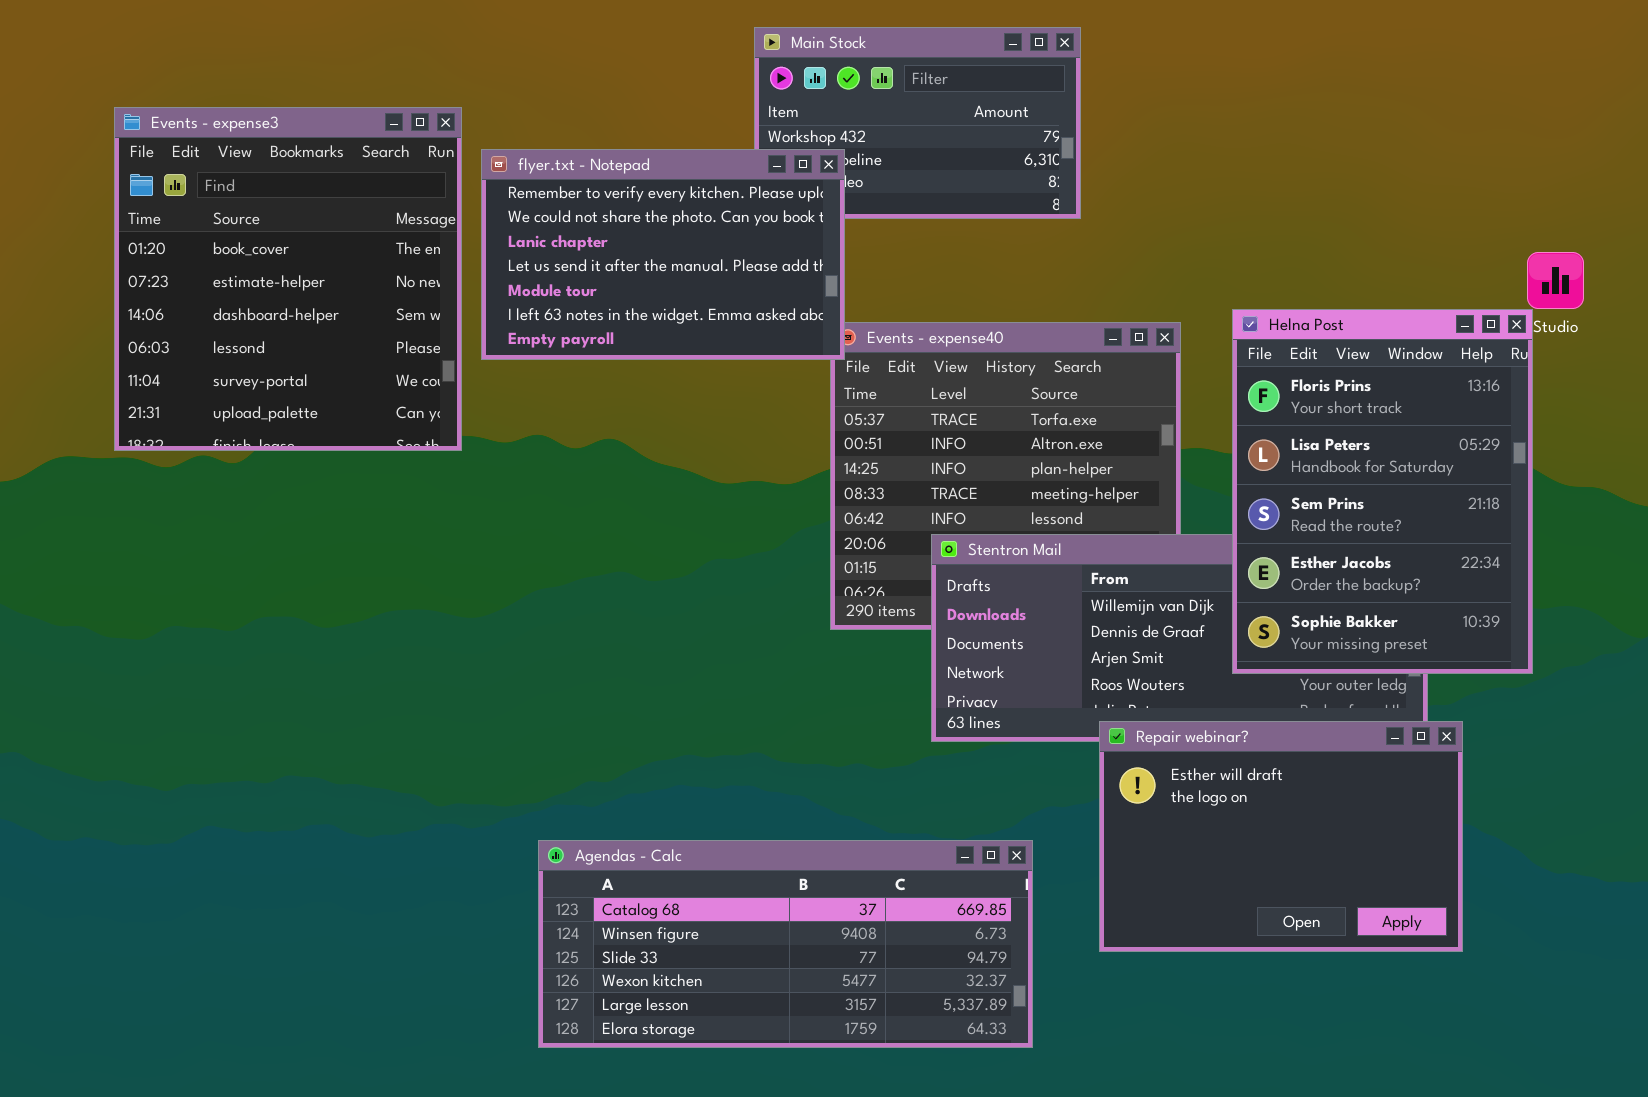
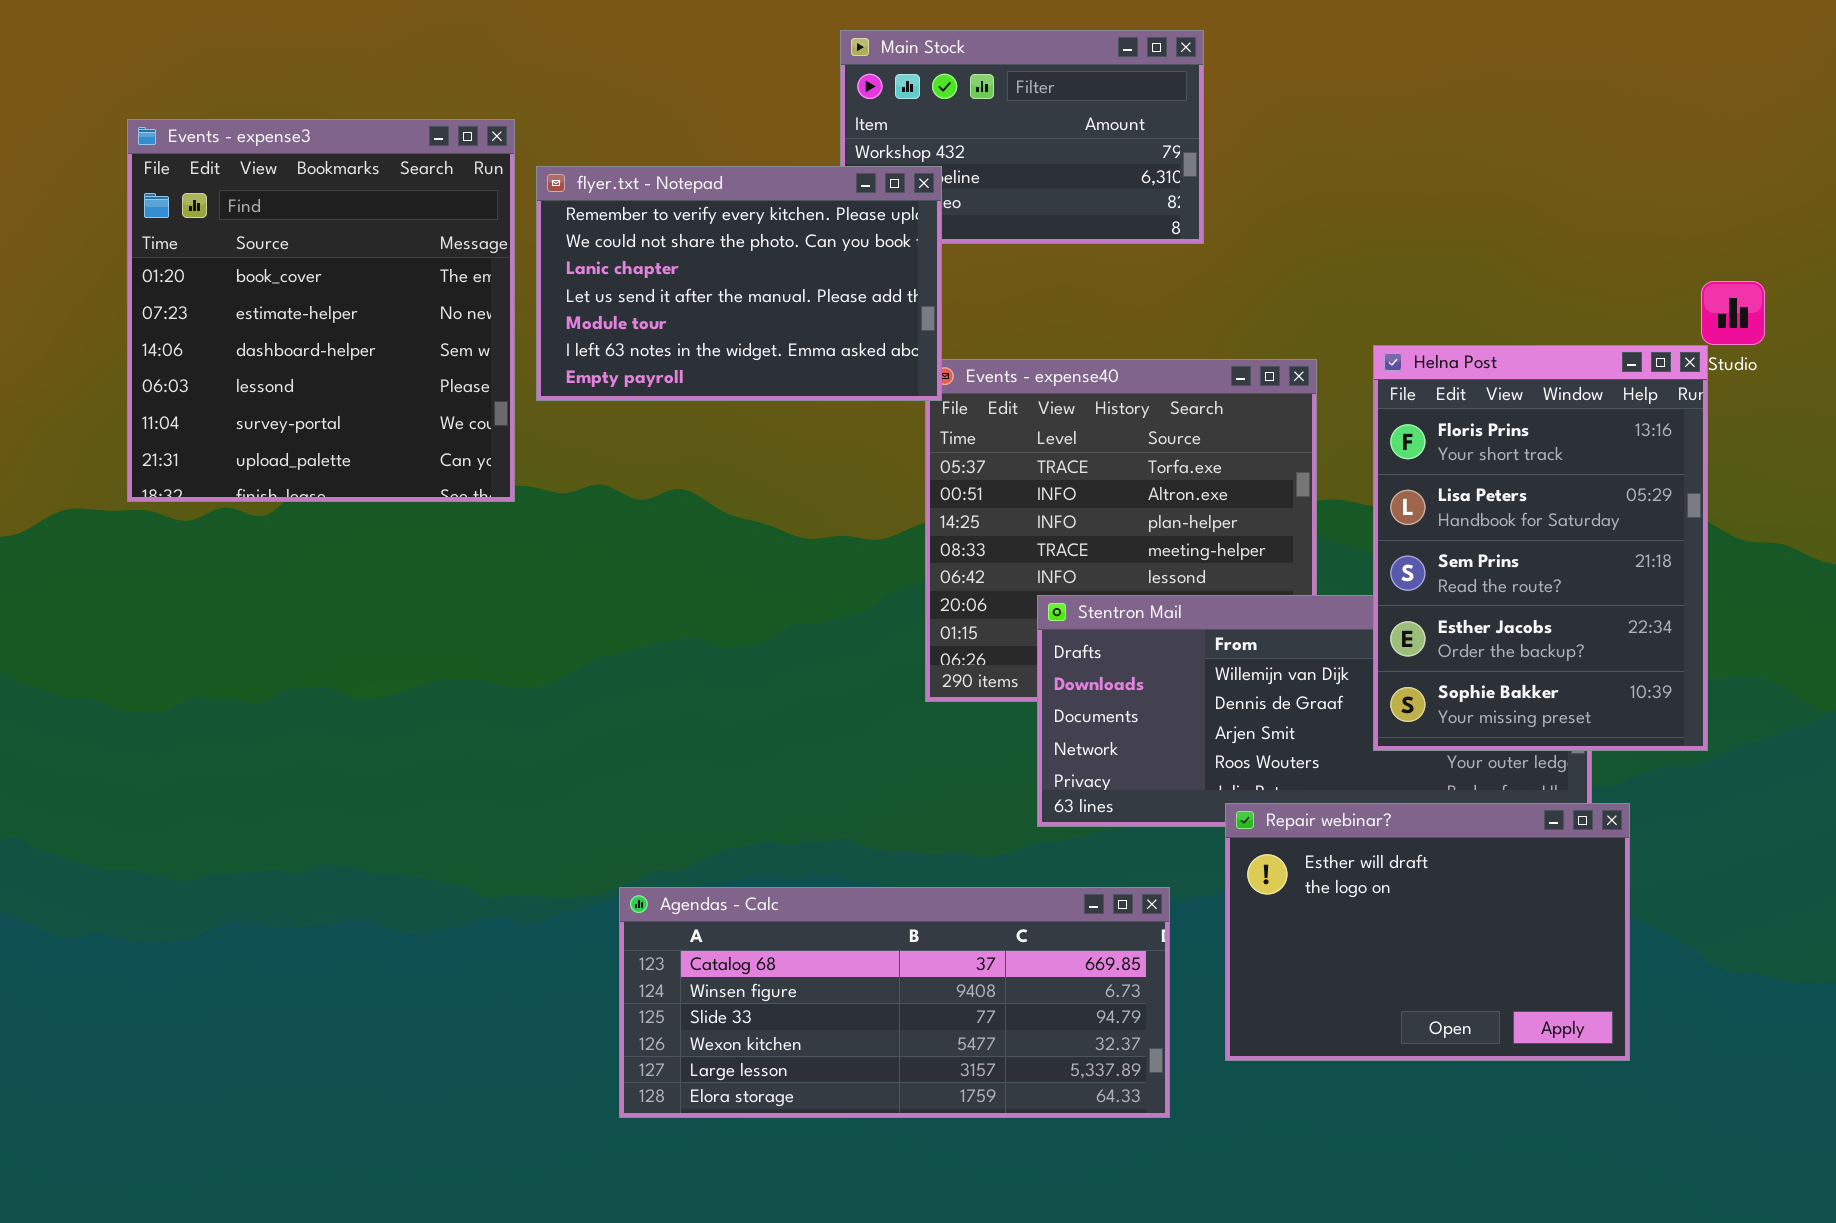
Agendas - Calc: [538,840,1033,1048] -> [619,887,1170,1118], moved

